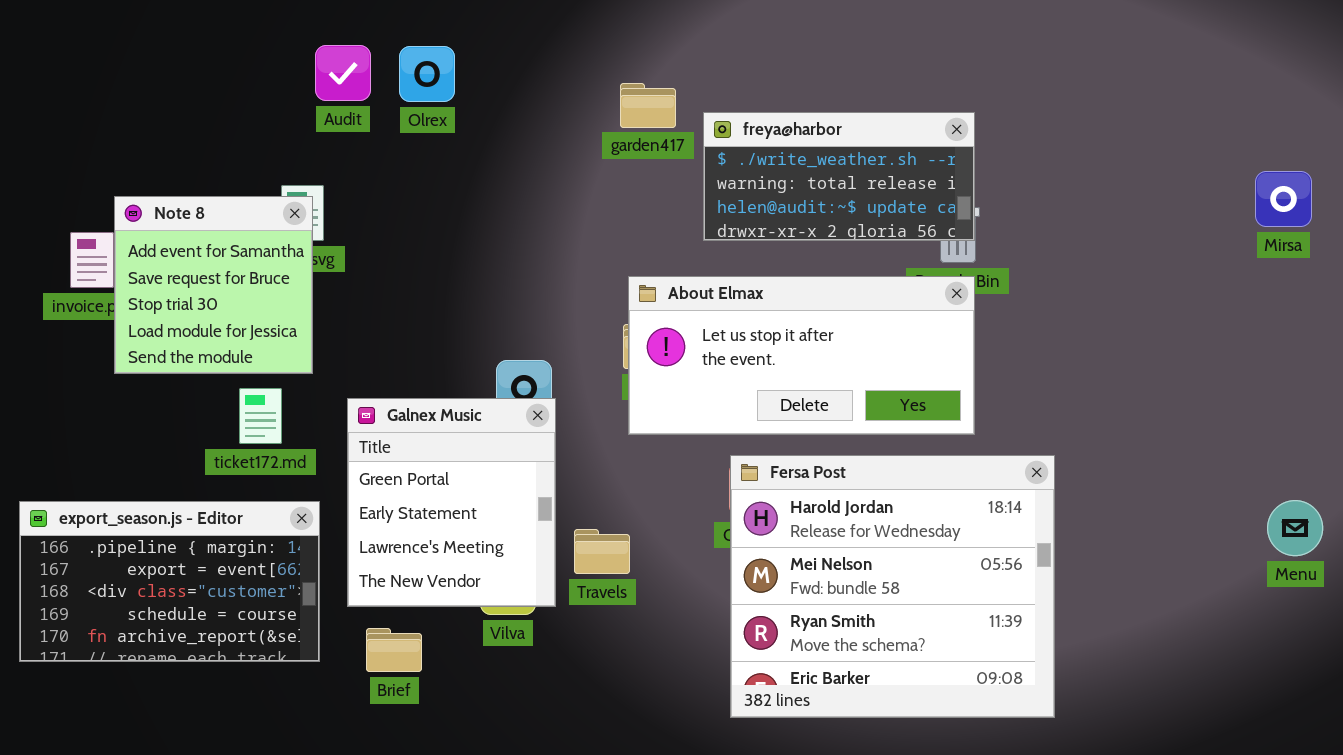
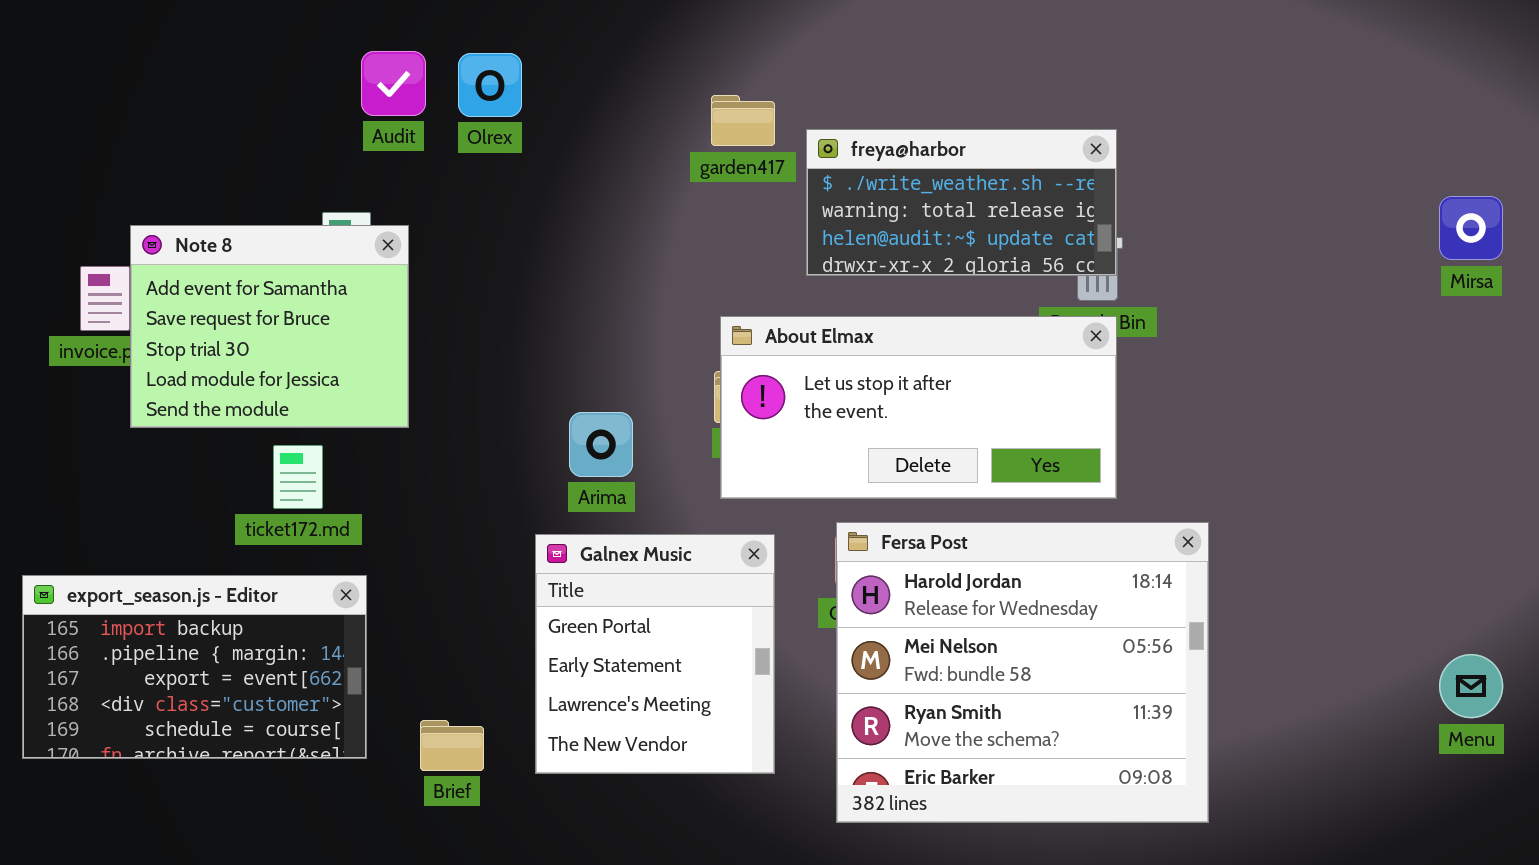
Note 8: [114,196,313,374] -> [130,225,409,428], resized
Galnex Music: [347,398,556,607] -> [535,534,775,774], moved
Menu: [1267,500,1323,556] -> [1439,654,1503,718], moved
export_season.js - Editor: [19,501,320,662] -> [22,575,367,759], scrolled up 1 row

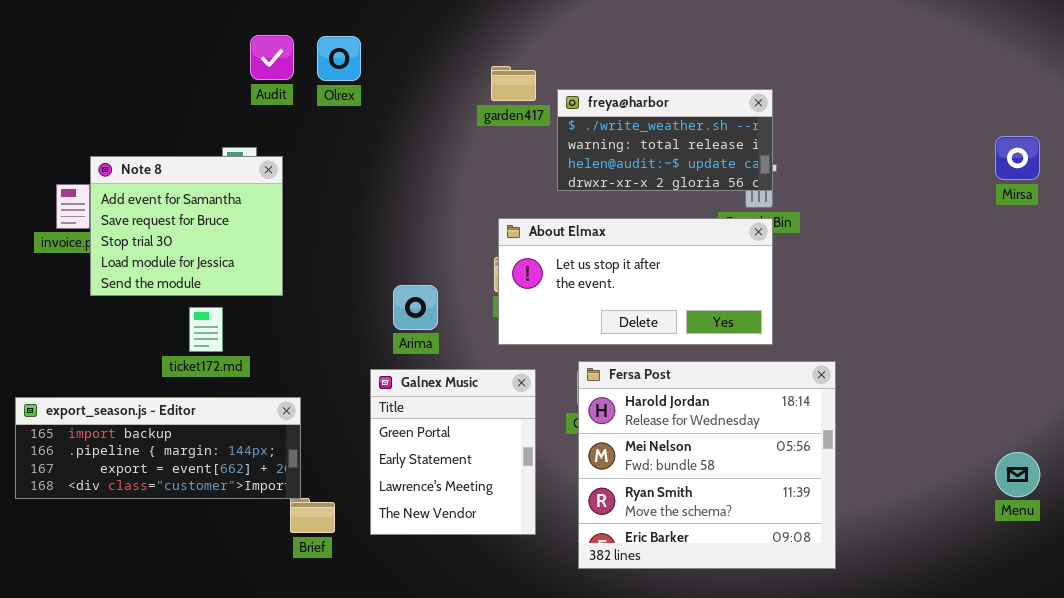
export_season.js - Editor: [22,575,367,759] -> [15,397,301,499], resized

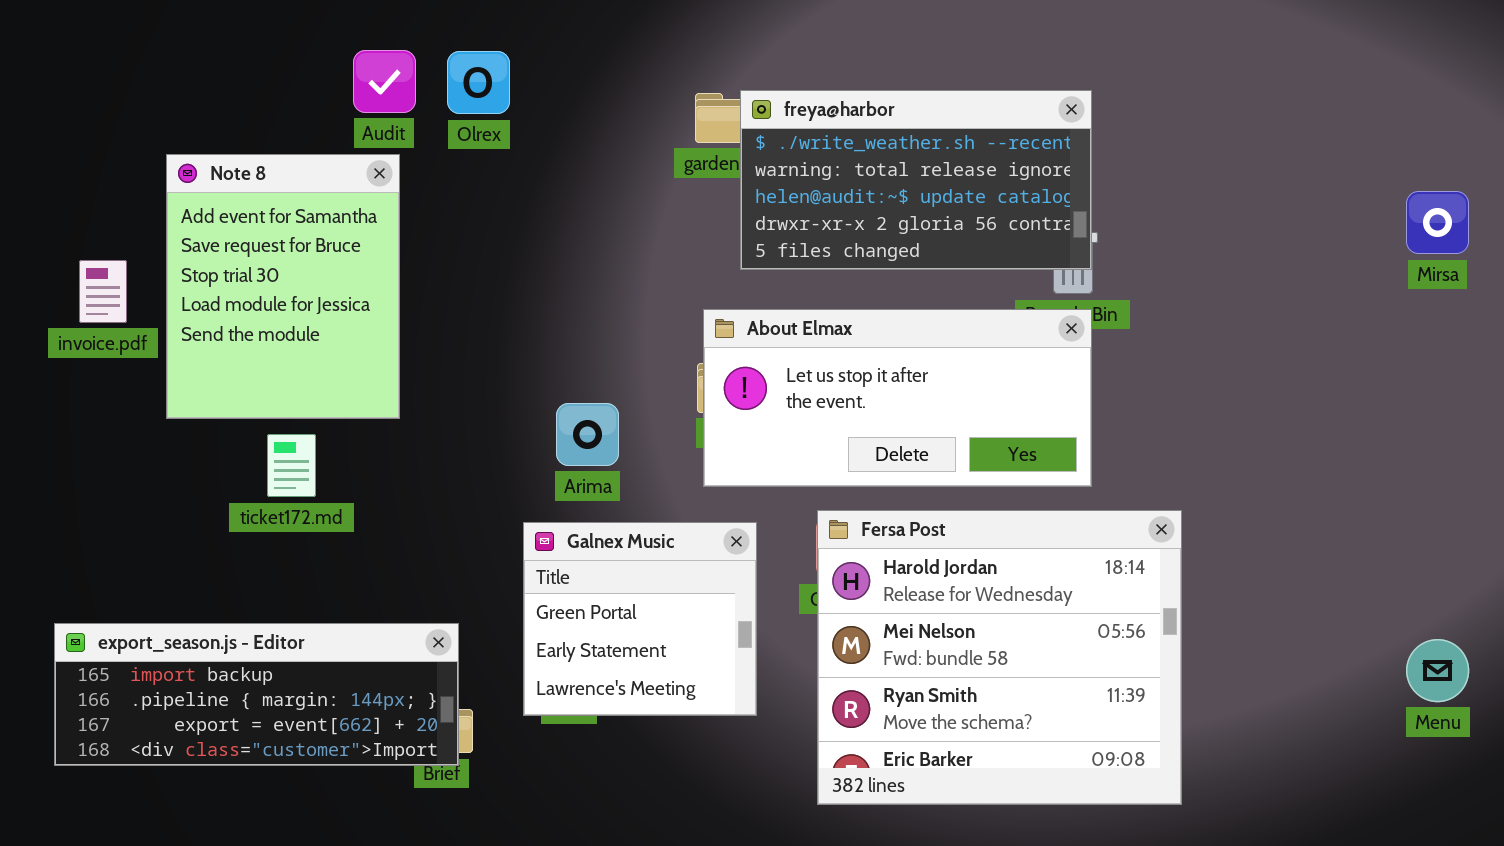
freya@harbor: [557,89,773,191] -> [740,90,1092,270], resized
Note 8: [90,156,283,296] -> [166,154,400,419], resized
Galnex Music: [370,369,536,535] -> [523,522,757,716], resized
export_season.js - Editor: [15,397,301,499] -> [54,623,459,766], moved

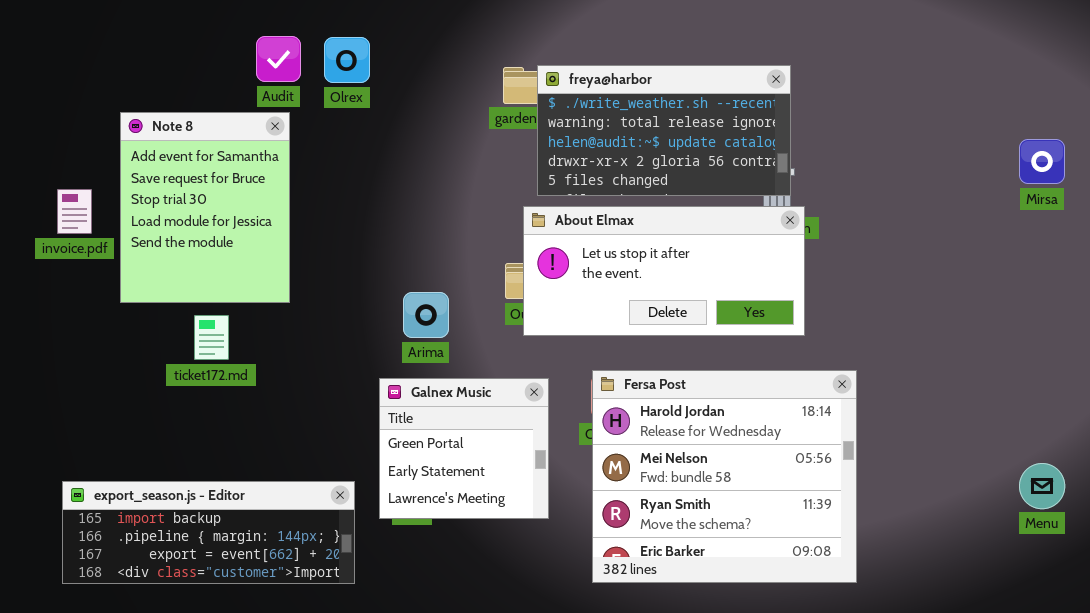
About Elmax: [703,309,1092,487] -> [523,206,805,336], moved
export_season.js - Editor: [54,623,459,766] -> [62,481,355,584], moved

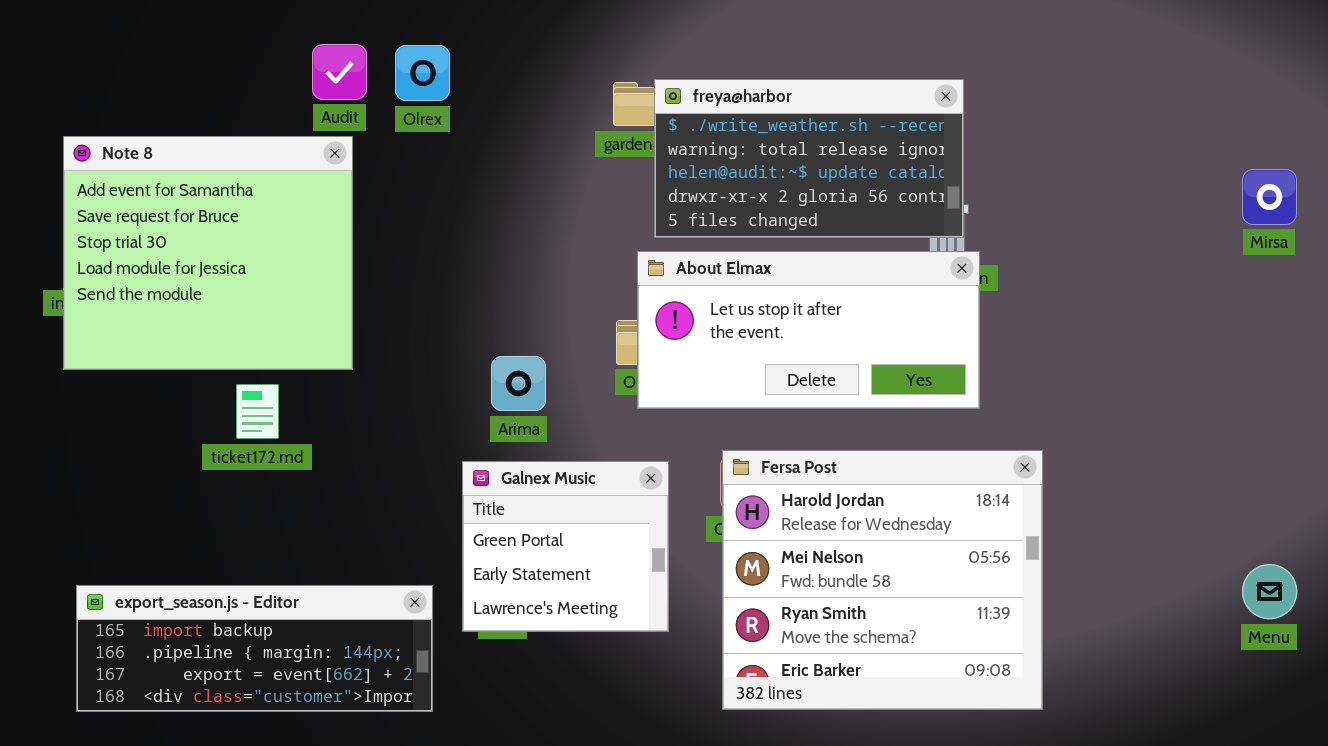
Note 8: [120,112,290,303] -> [63,136,353,370], resized

